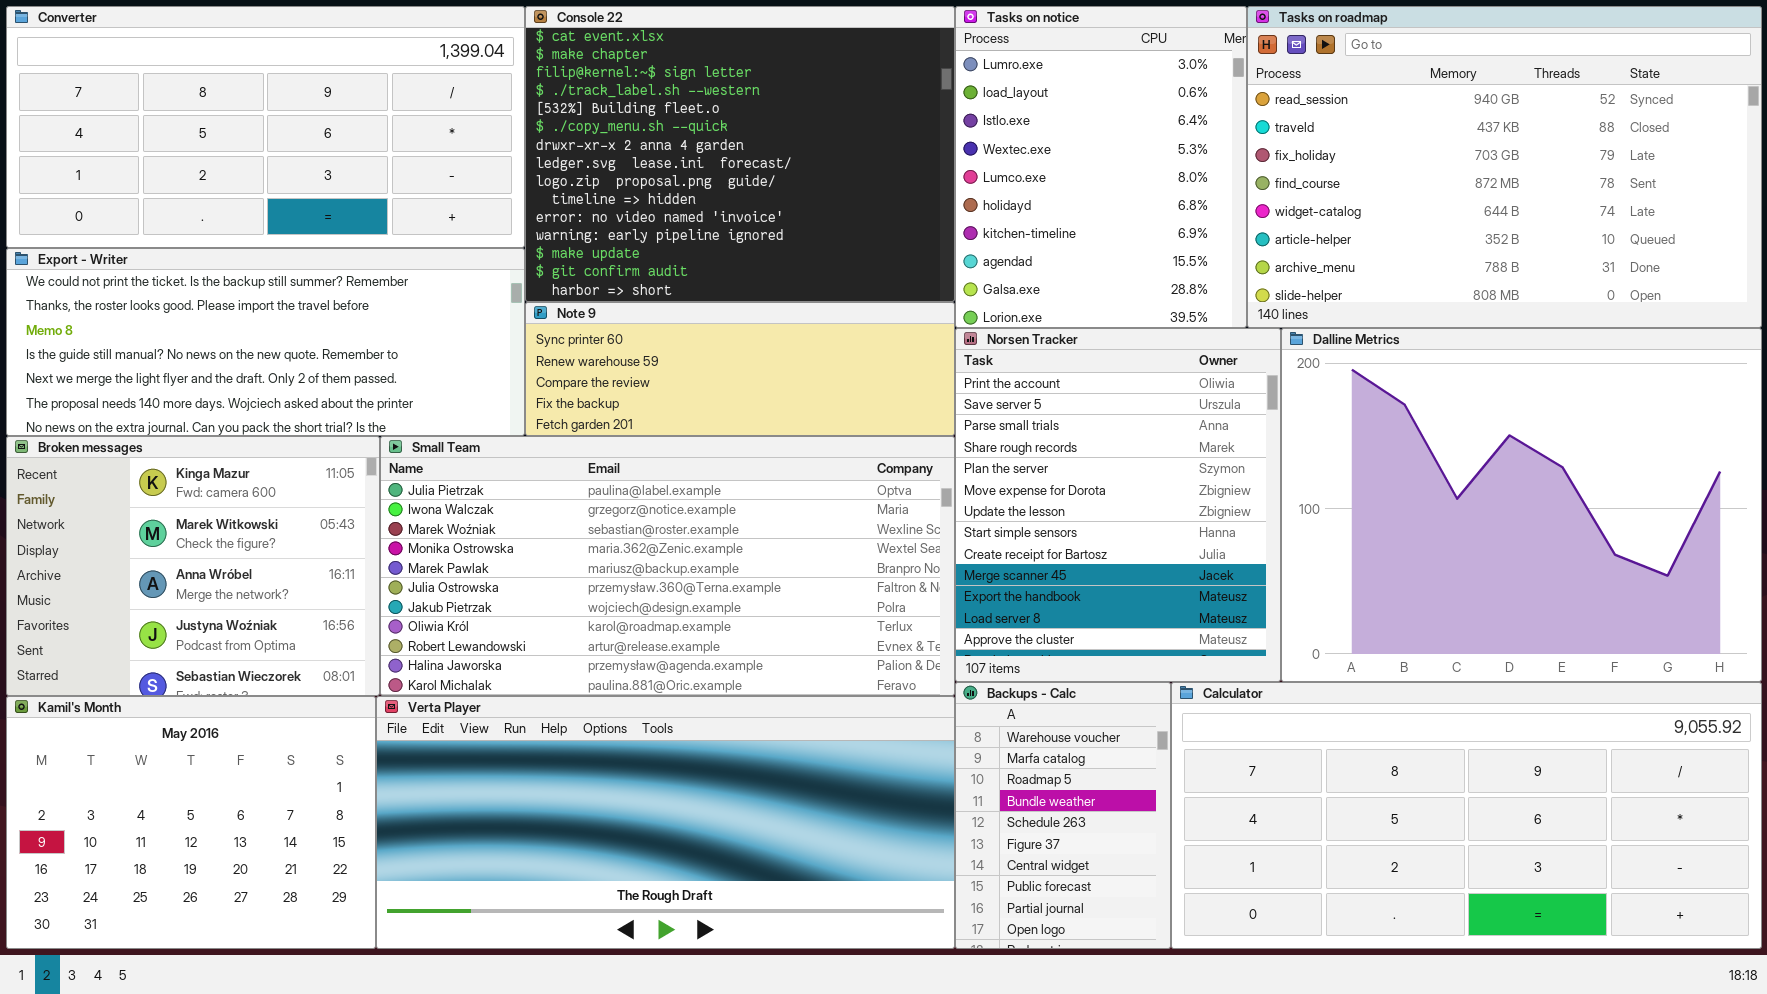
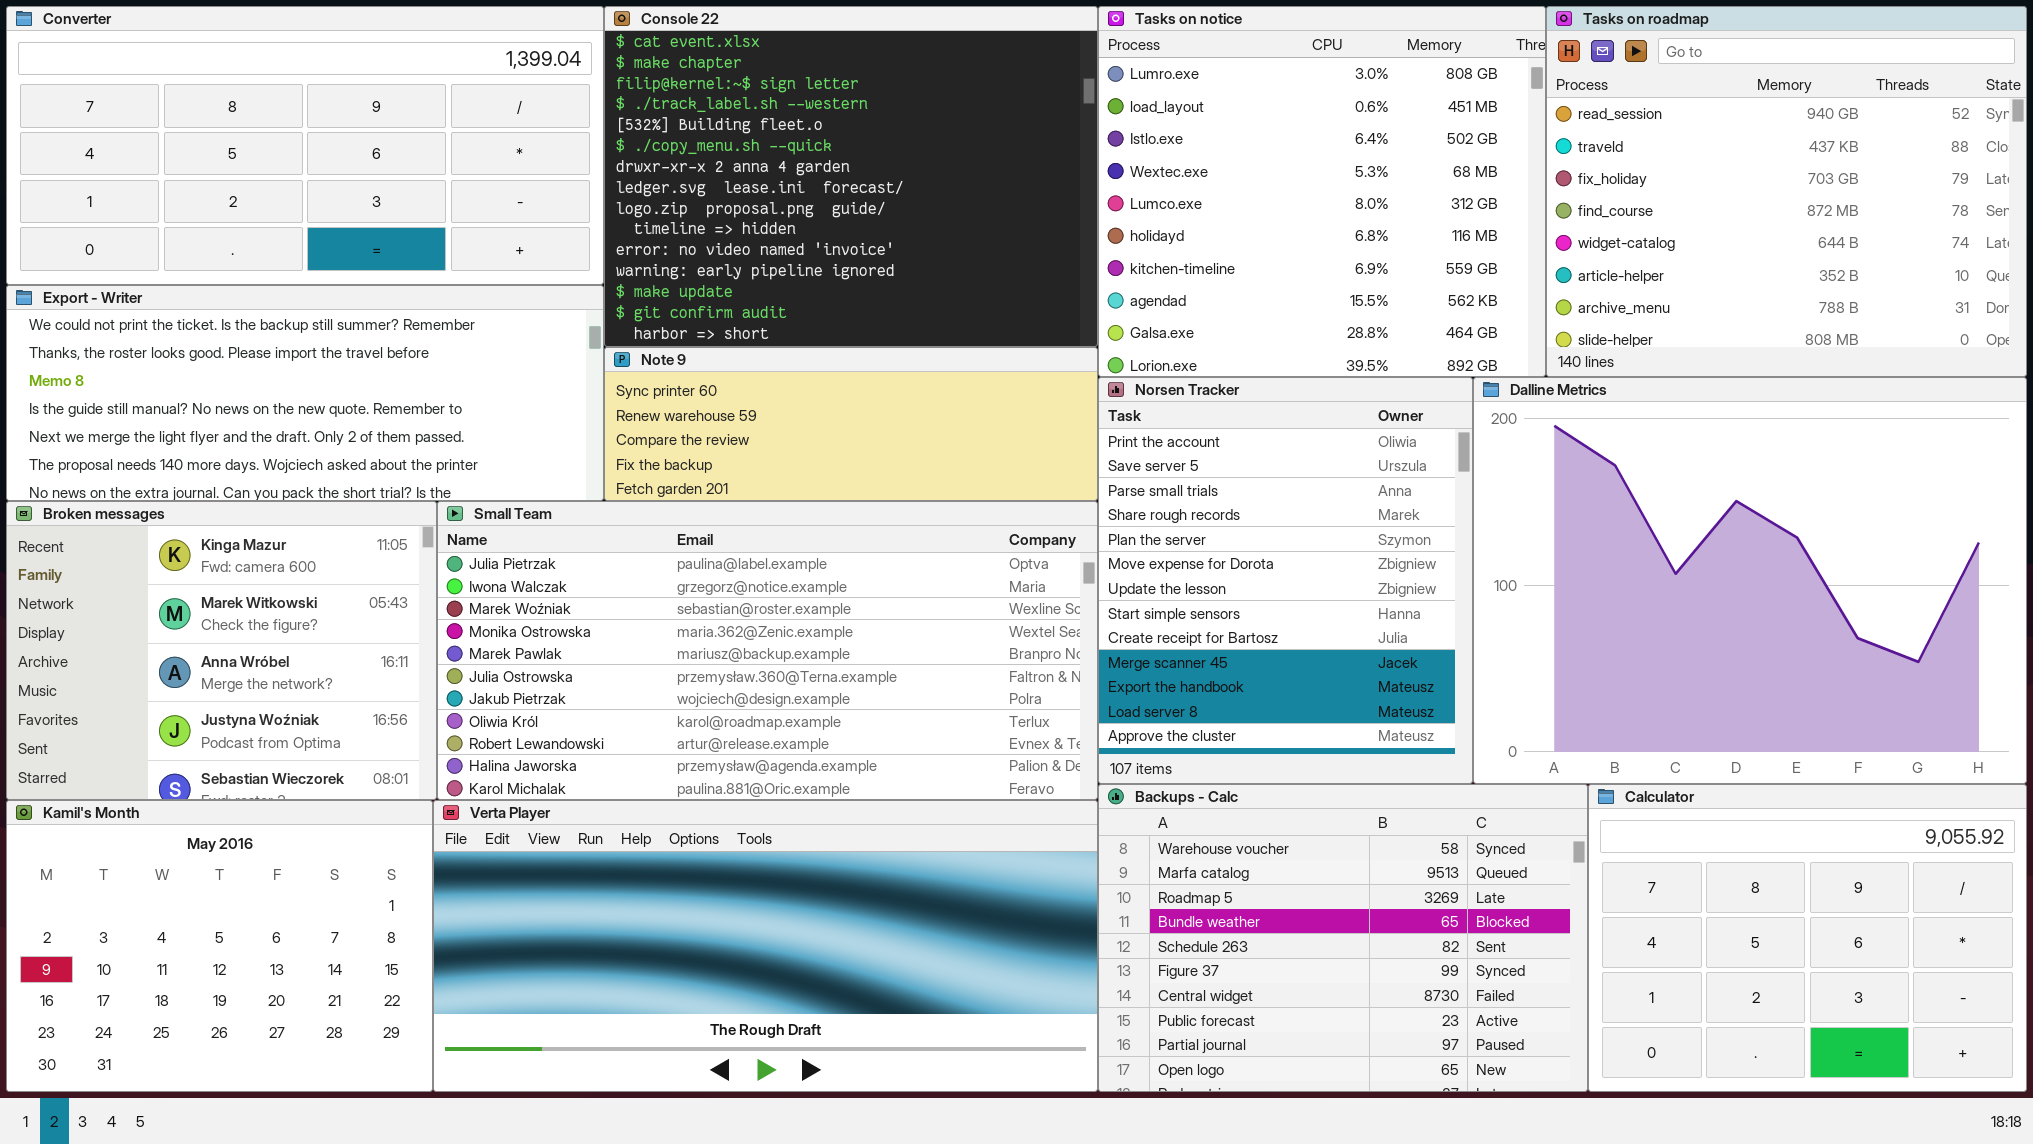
Tasks on notice: [955,6,1247,328] -> [1098,6,1546,377], resized
Tasks on roadmap: [1247,6,1762,328] -> [1546,6,2027,377], resized
Backups - Calc: [955,682,1171,949] -> [1098,784,1588,1092], resized
Calculator: [1171,682,1762,949] -> [1588,784,2027,1092], resized

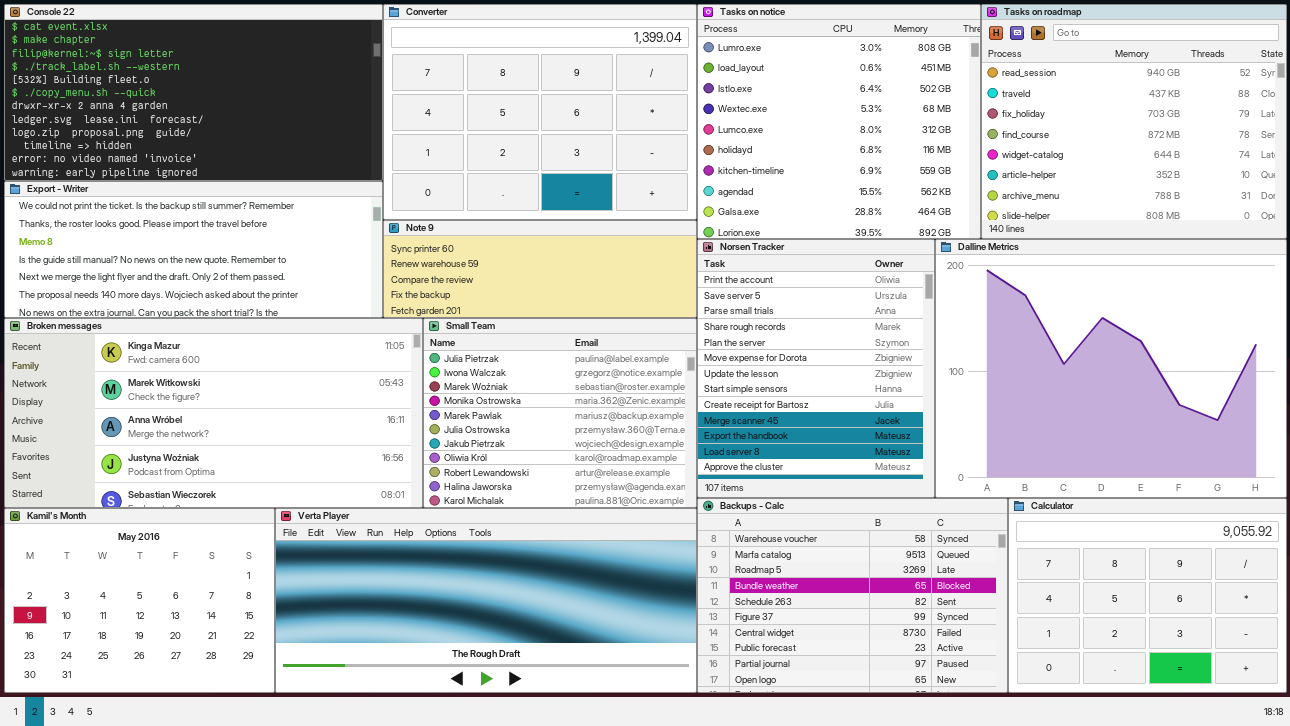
Converter: [6,6,604,285] -> [383,4,697,220], moved, resized
Console 22: [604,6,1098,347] -> [4,4,383,181], moved, resized
Broken messages: [6,501,437,800] -> [4,318,423,508], resized
Small Team: [437,501,1098,800] -> [423,318,697,508], resized

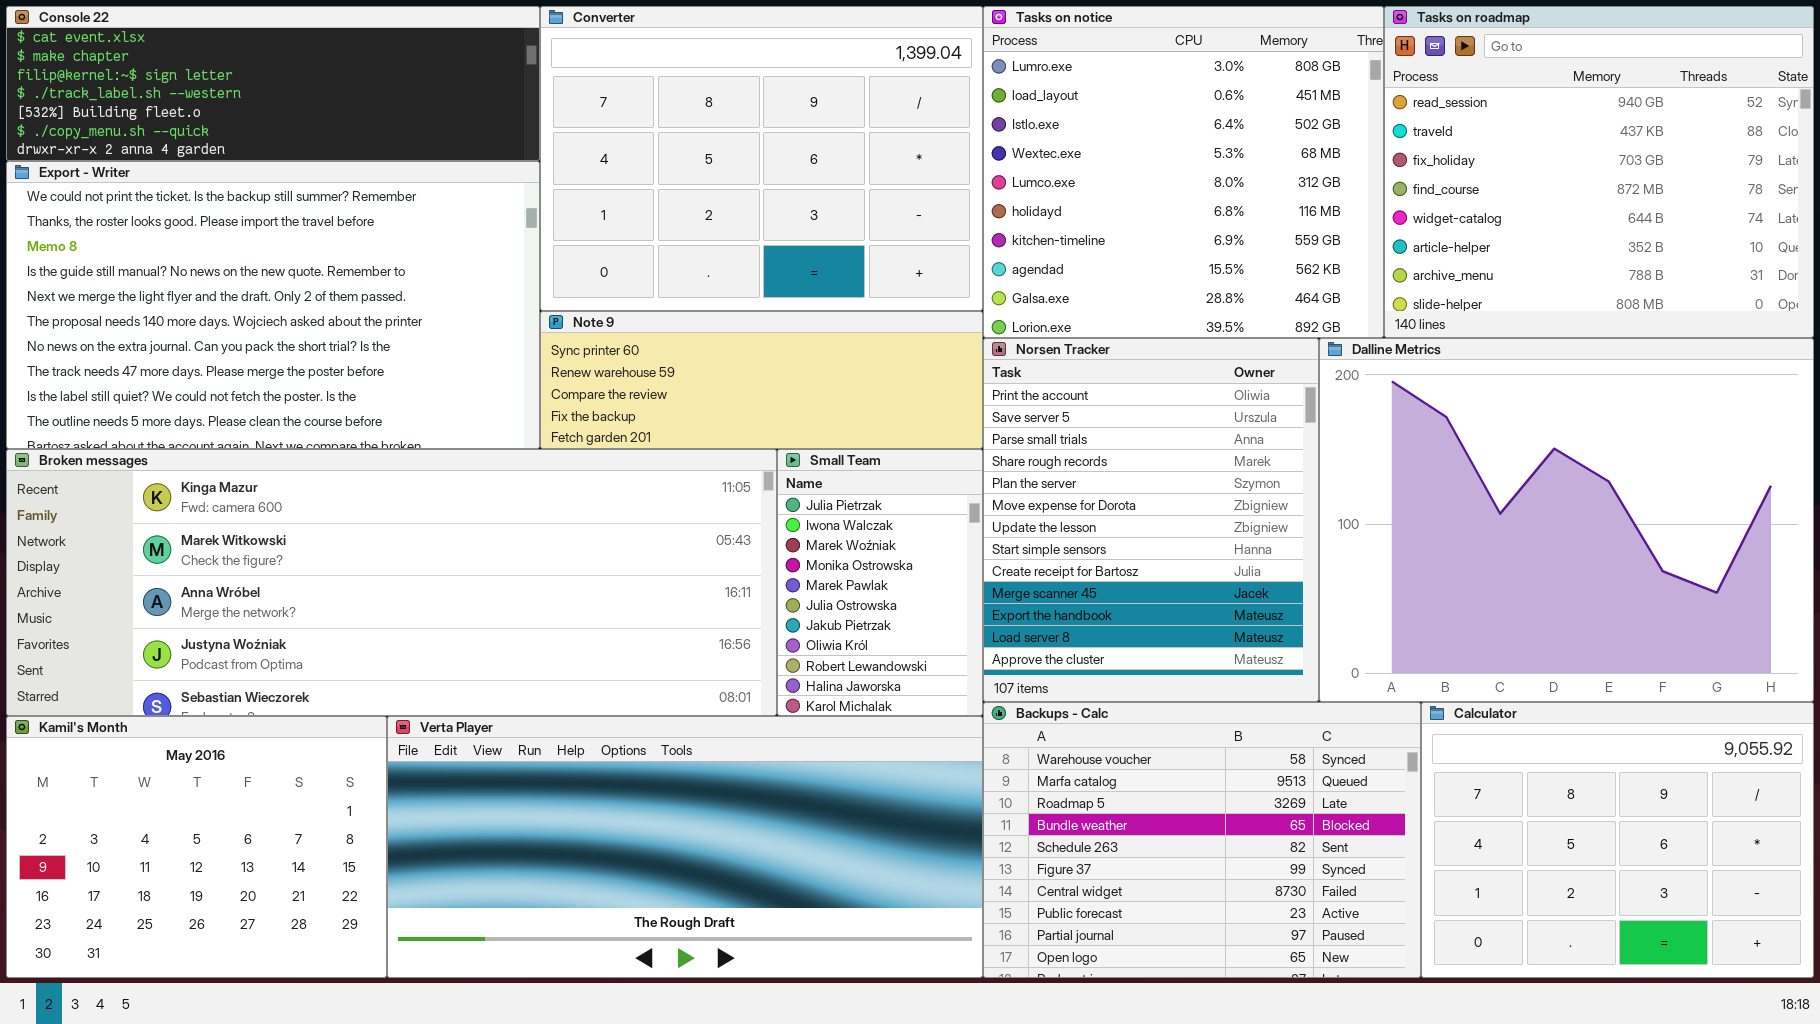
Console 22: [4,4,383,181] -> [6,6,540,161], resized
Export - Writer: [4,181,383,318] -> [6,161,540,449], resized
Broken messages: [4,318,423,508] -> [6,449,777,716], resized
Small Team: [423,318,697,508] -> [777,449,983,716], resized

